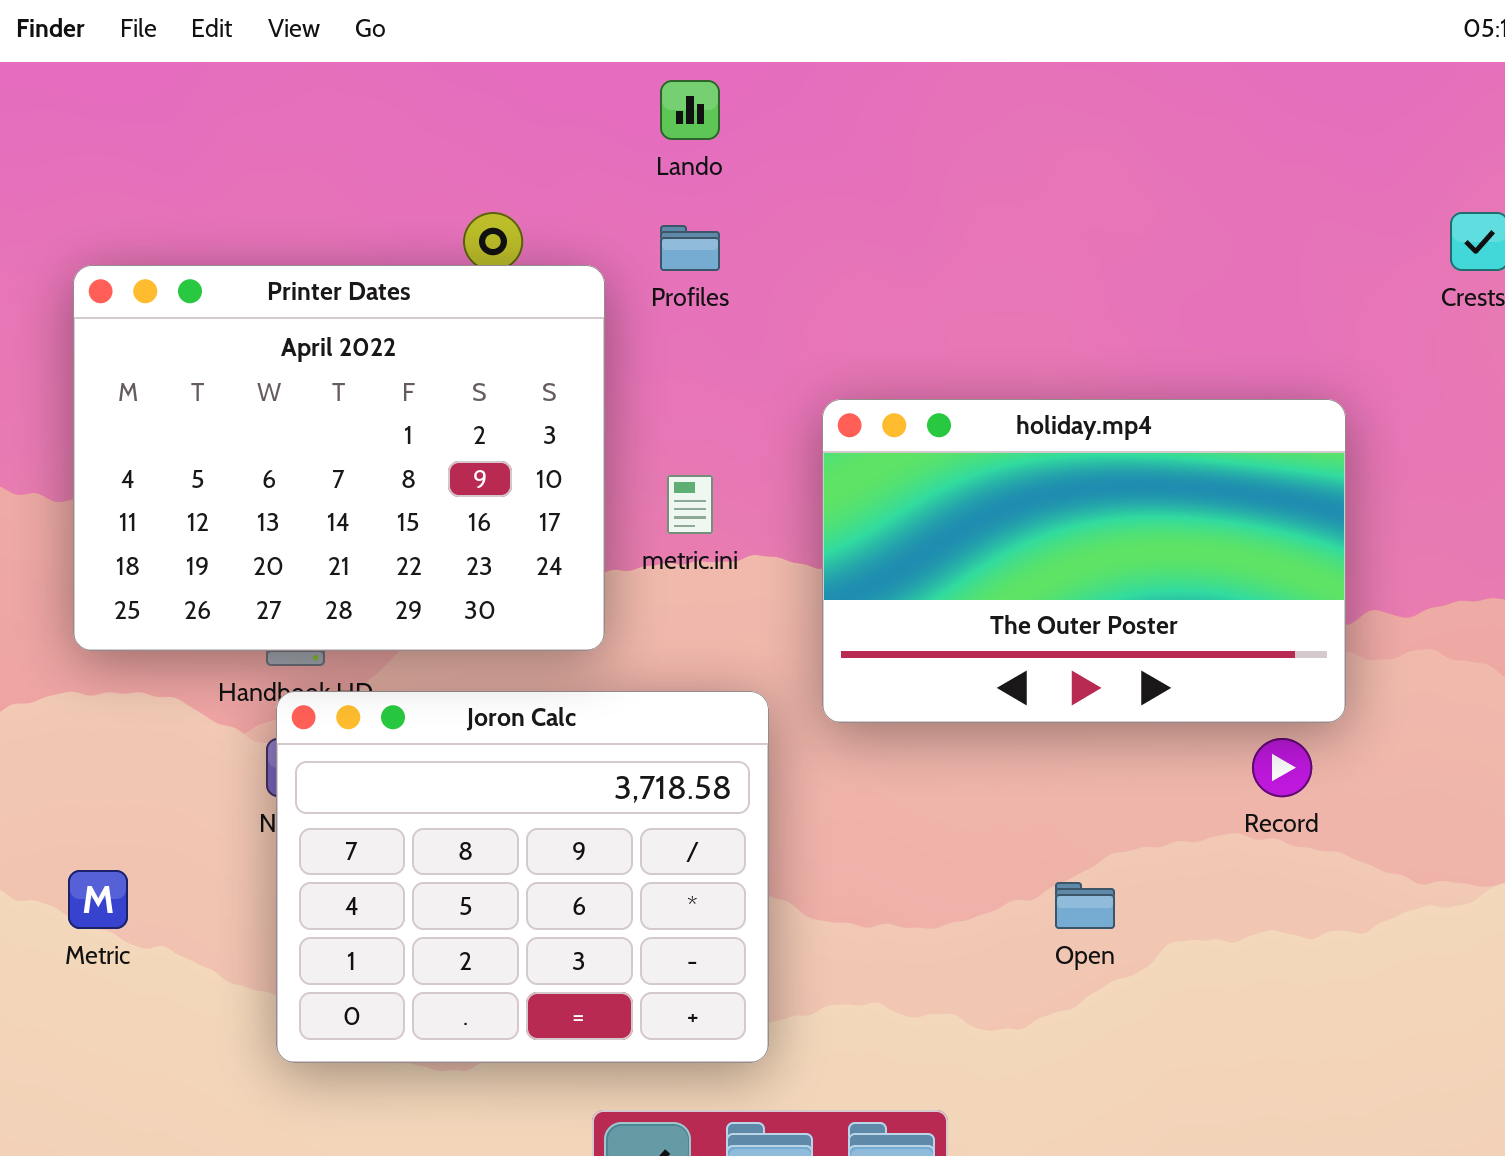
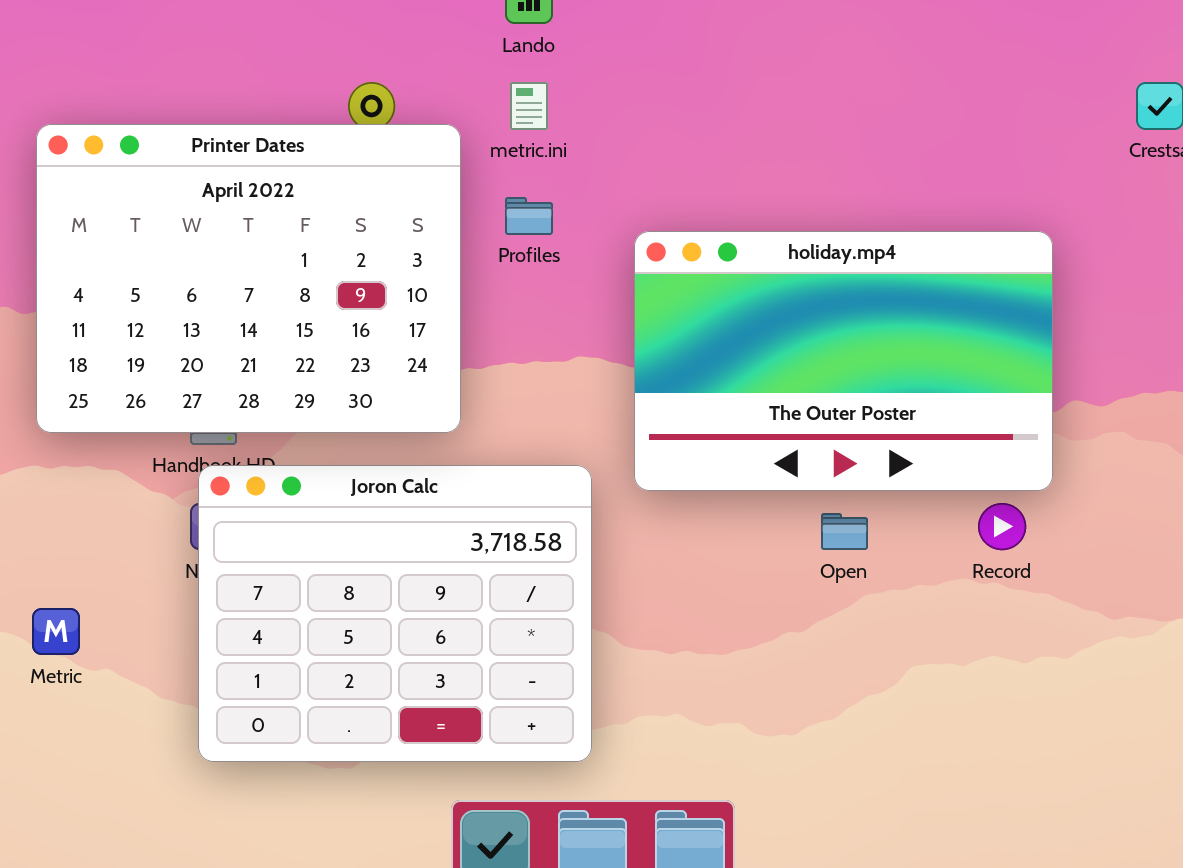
Profiles: [660,225,720,271] -> [505,197,553,235], moved
metric.ini: [667,475,713,534] -> [510,82,548,130], moved
Open: [1055,882,1115,929] -> [821,513,868,550], moved

